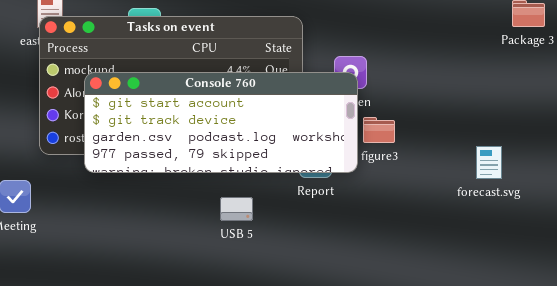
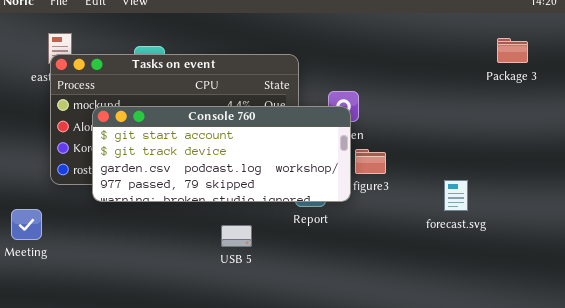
forecast.svg: [476,146,502,179] -> [444,180,468,211], moved

